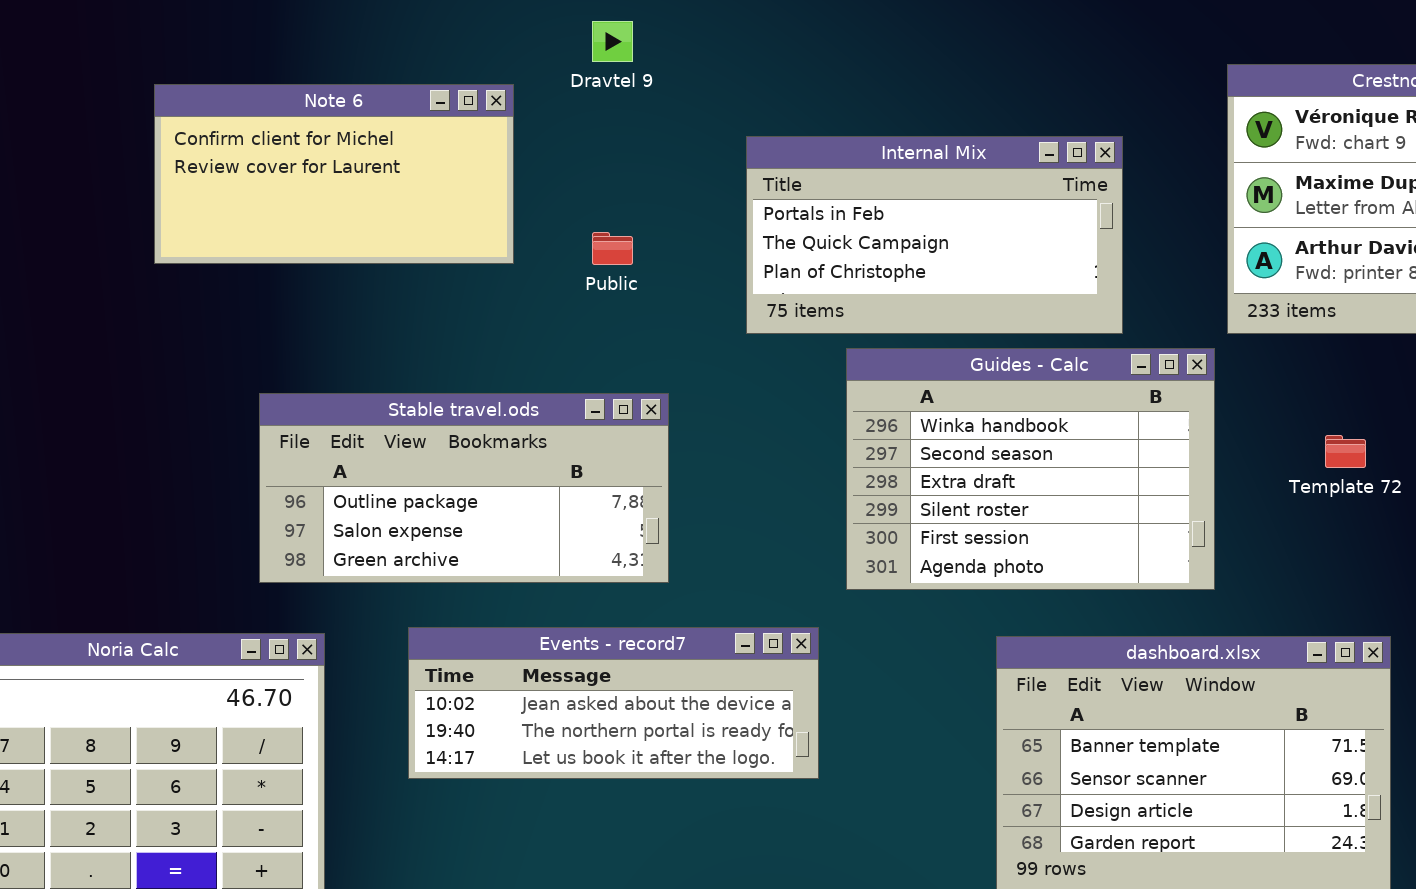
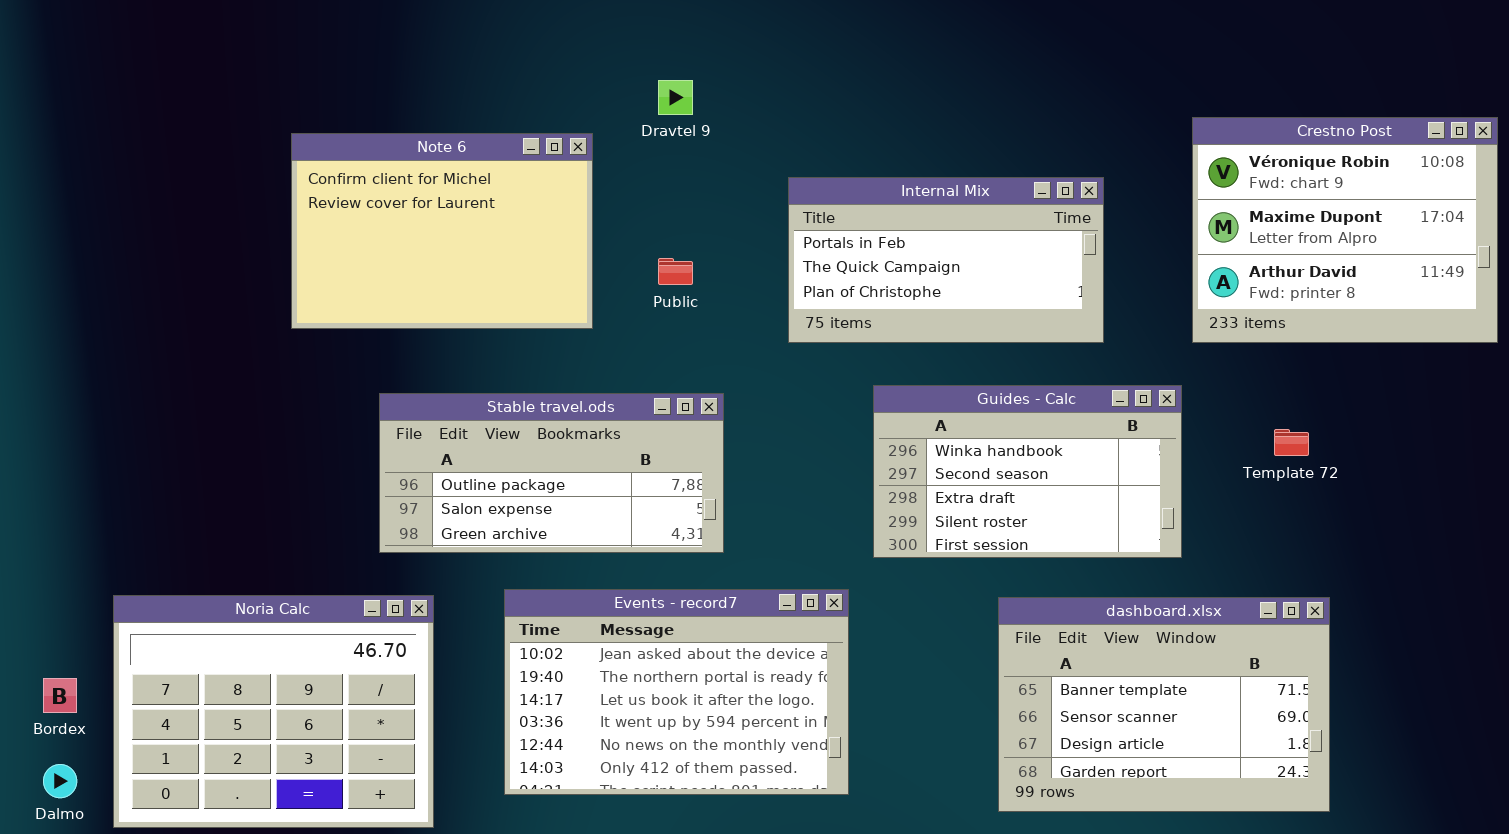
Note 6: [154,84,514,264] -> [291,133,593,329], resized
Guides - Calc: [846,348,1215,590] -> [873,385,1182,558], resized
Events - record7: [408,627,819,779] -> [504,589,849,795], resized

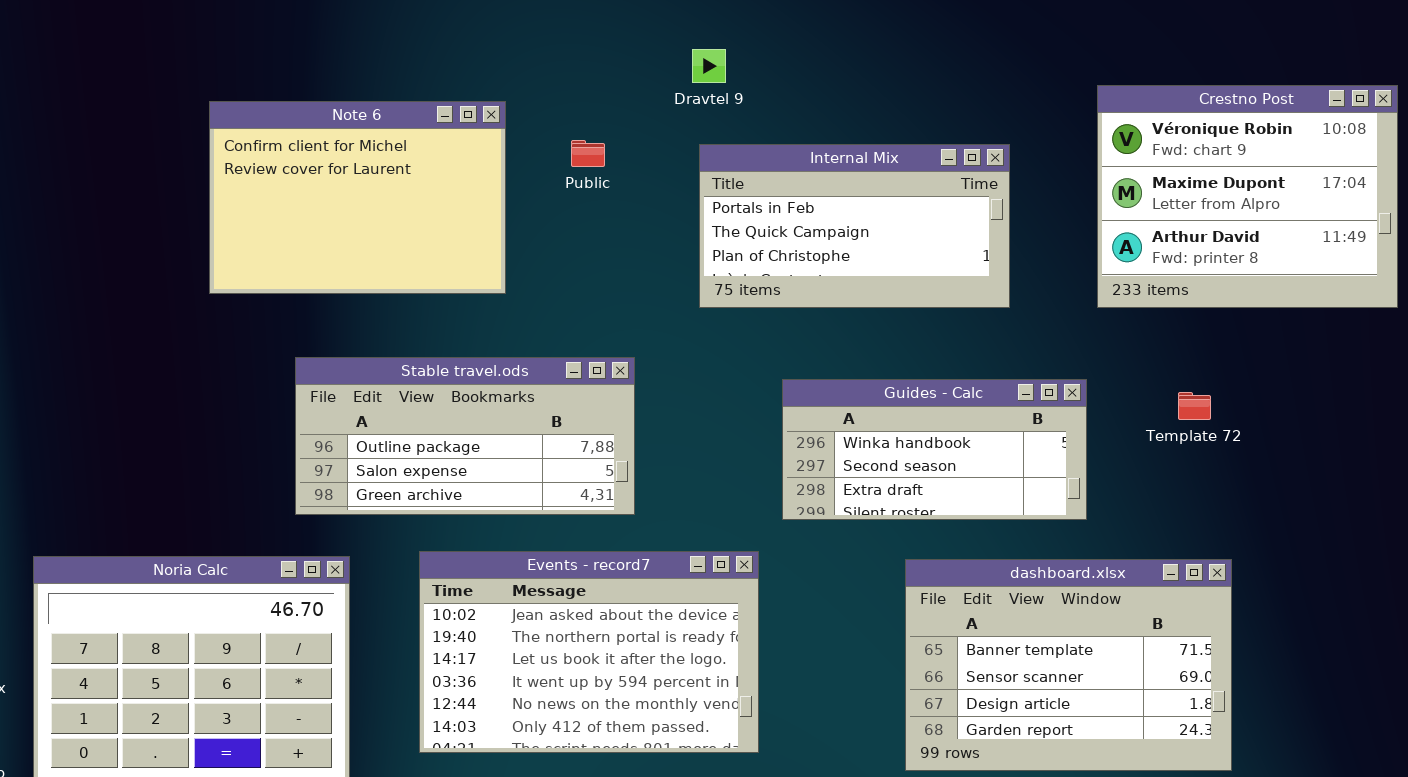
Dravtel 9: [658,80,693,115] -> [692,49,726,83], moved
Public: [658,258,693,285] -> [571,140,605,167], moved
Guides - Calc: [873,385,1182,558] -> [782,379,1087,520], resized

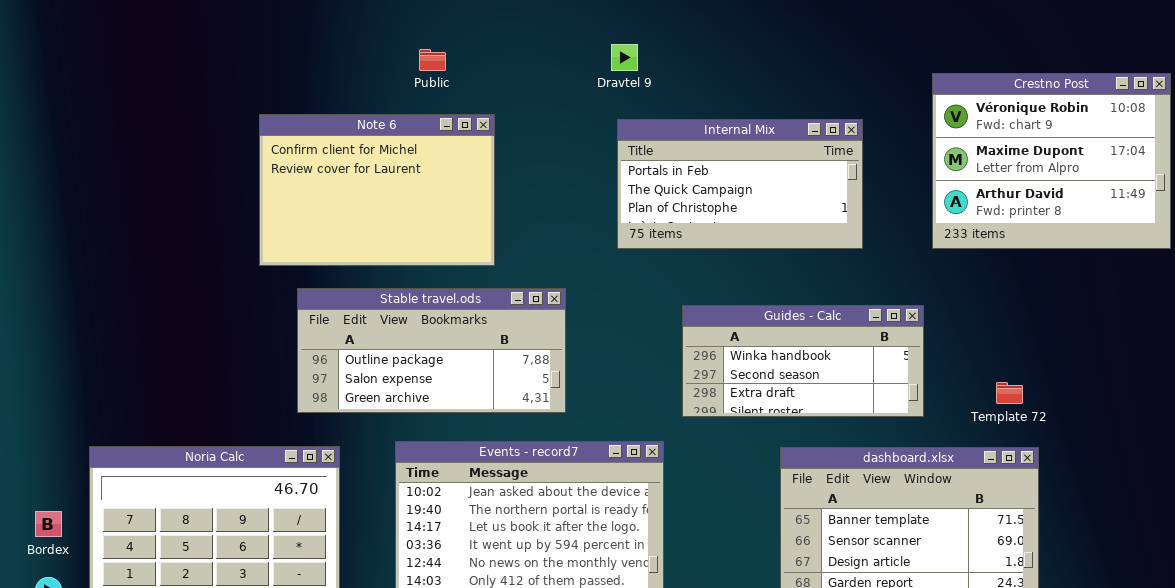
Note 6: [209,101,506,294] -> [259,114,495,266], moved
Public: [571,140,605,167] -> [419,49,446,71], moved
Template 72: [1178,392,1211,420] -> [996,382,1023,404], moved

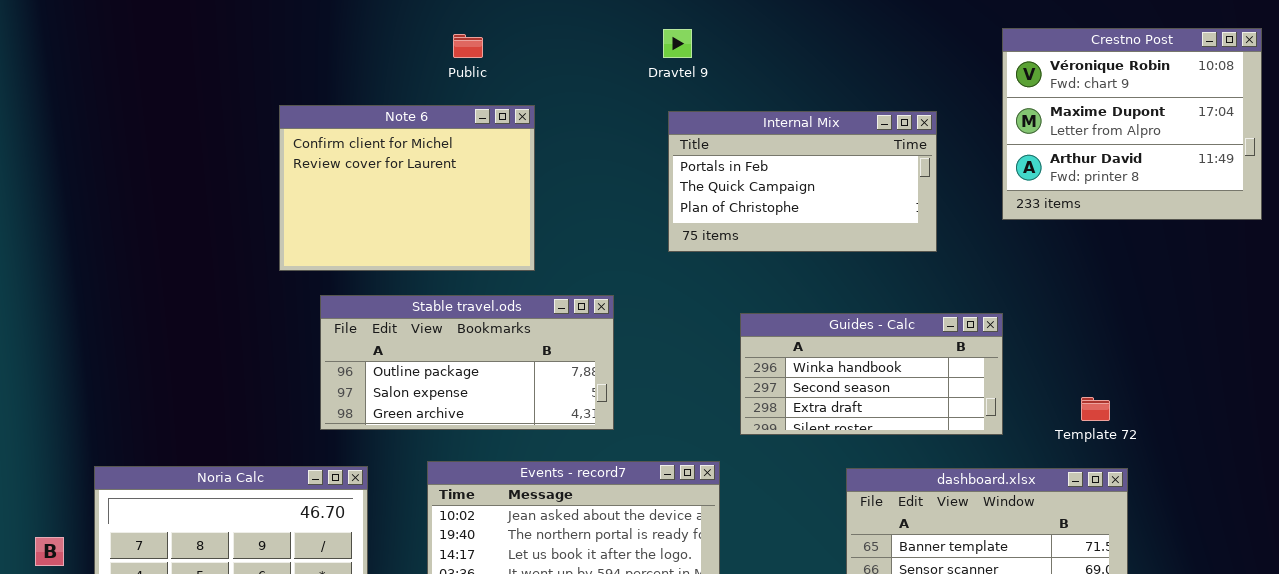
Crestno Post: [932,73,1171,249] -> [1002,28,1262,220], moved

